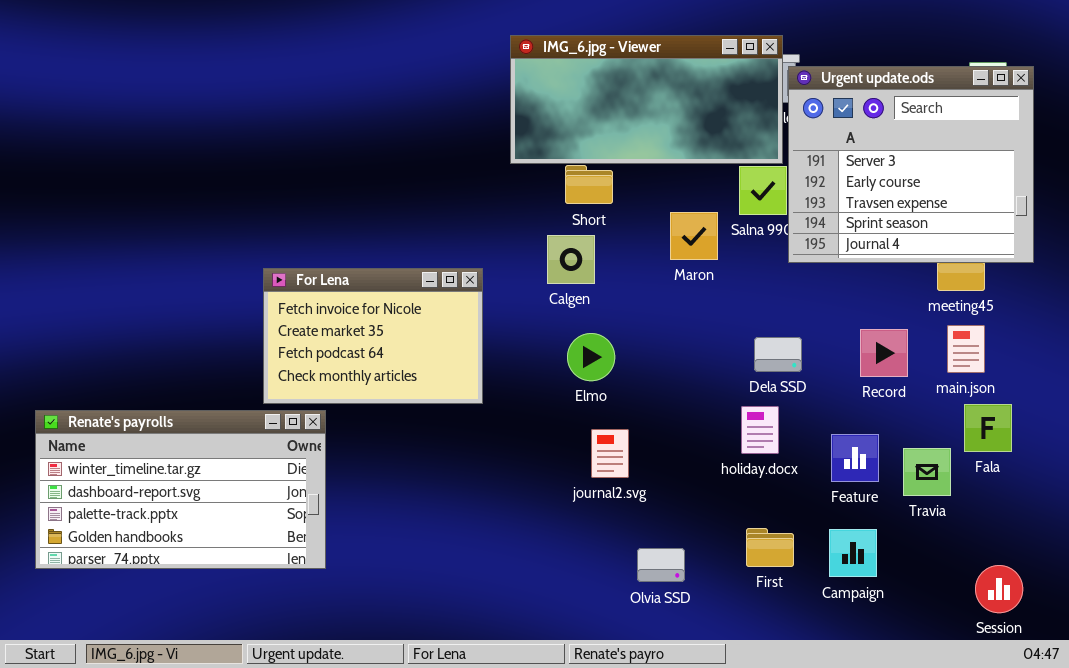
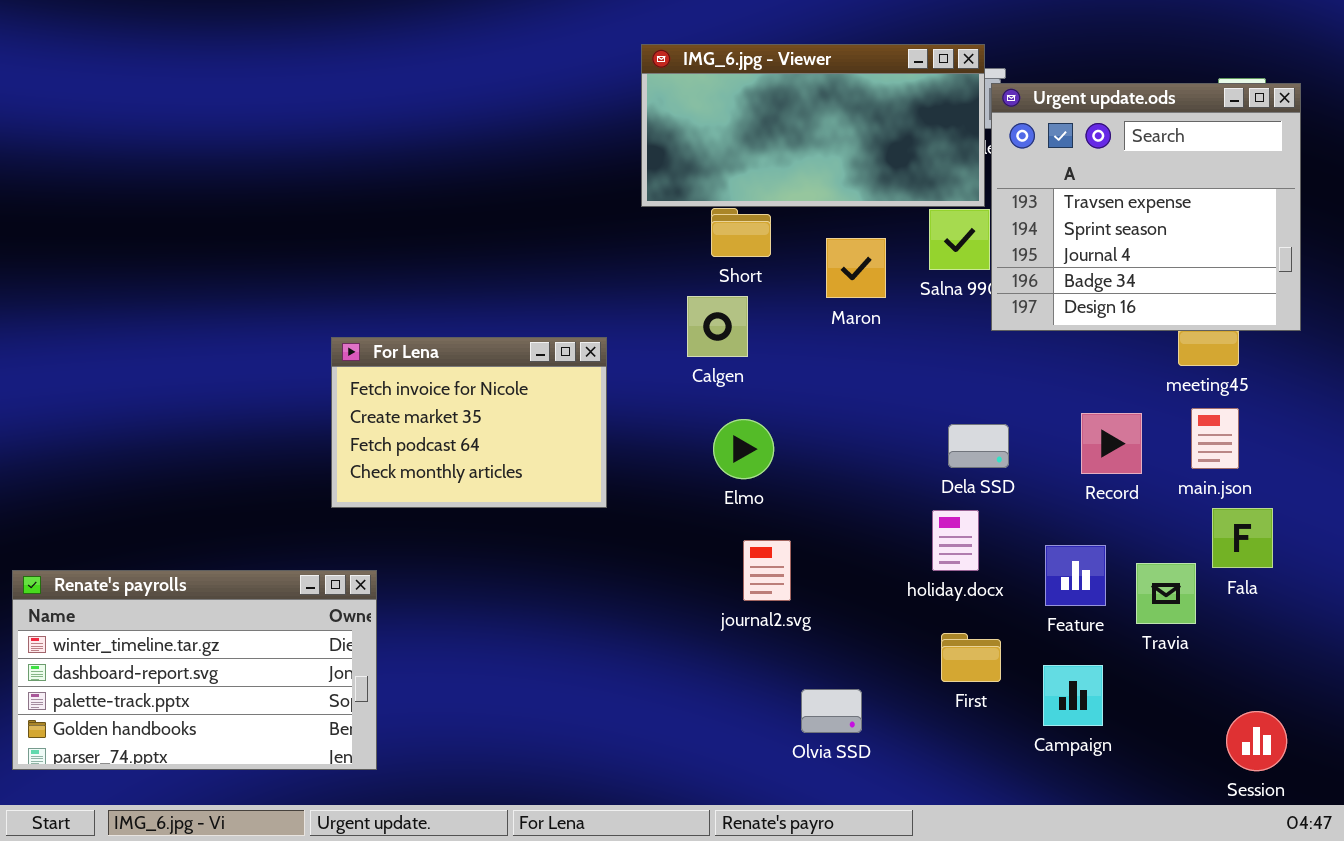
Urgent update.ods: [788,66,1034,263] -> [991,83,1301,331], scrolled down 2 rows
Maron: [670,212,718,260] -> [826,238,886,298], moved
Renate's payrolls: [35,410,326,569] -> [12,570,377,770], moved
First: [746,528,794,567] -> [941,633,1001,682], moved

